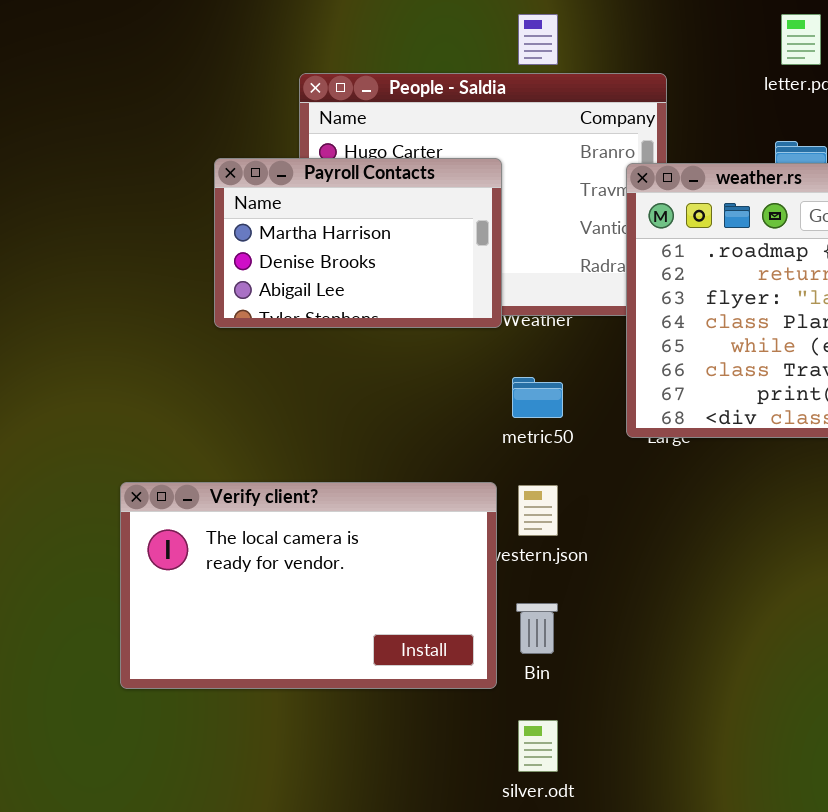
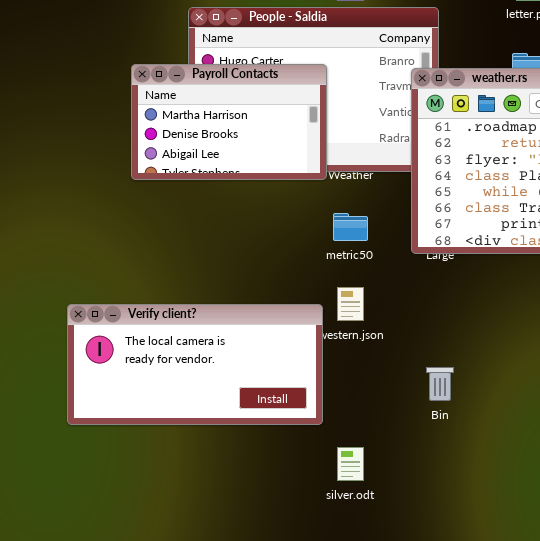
Verify client?: [120,482,497,689] -> [67,304,323,425], resized
Bin: [516,603,558,654] -> [426,367,454,401], moved

